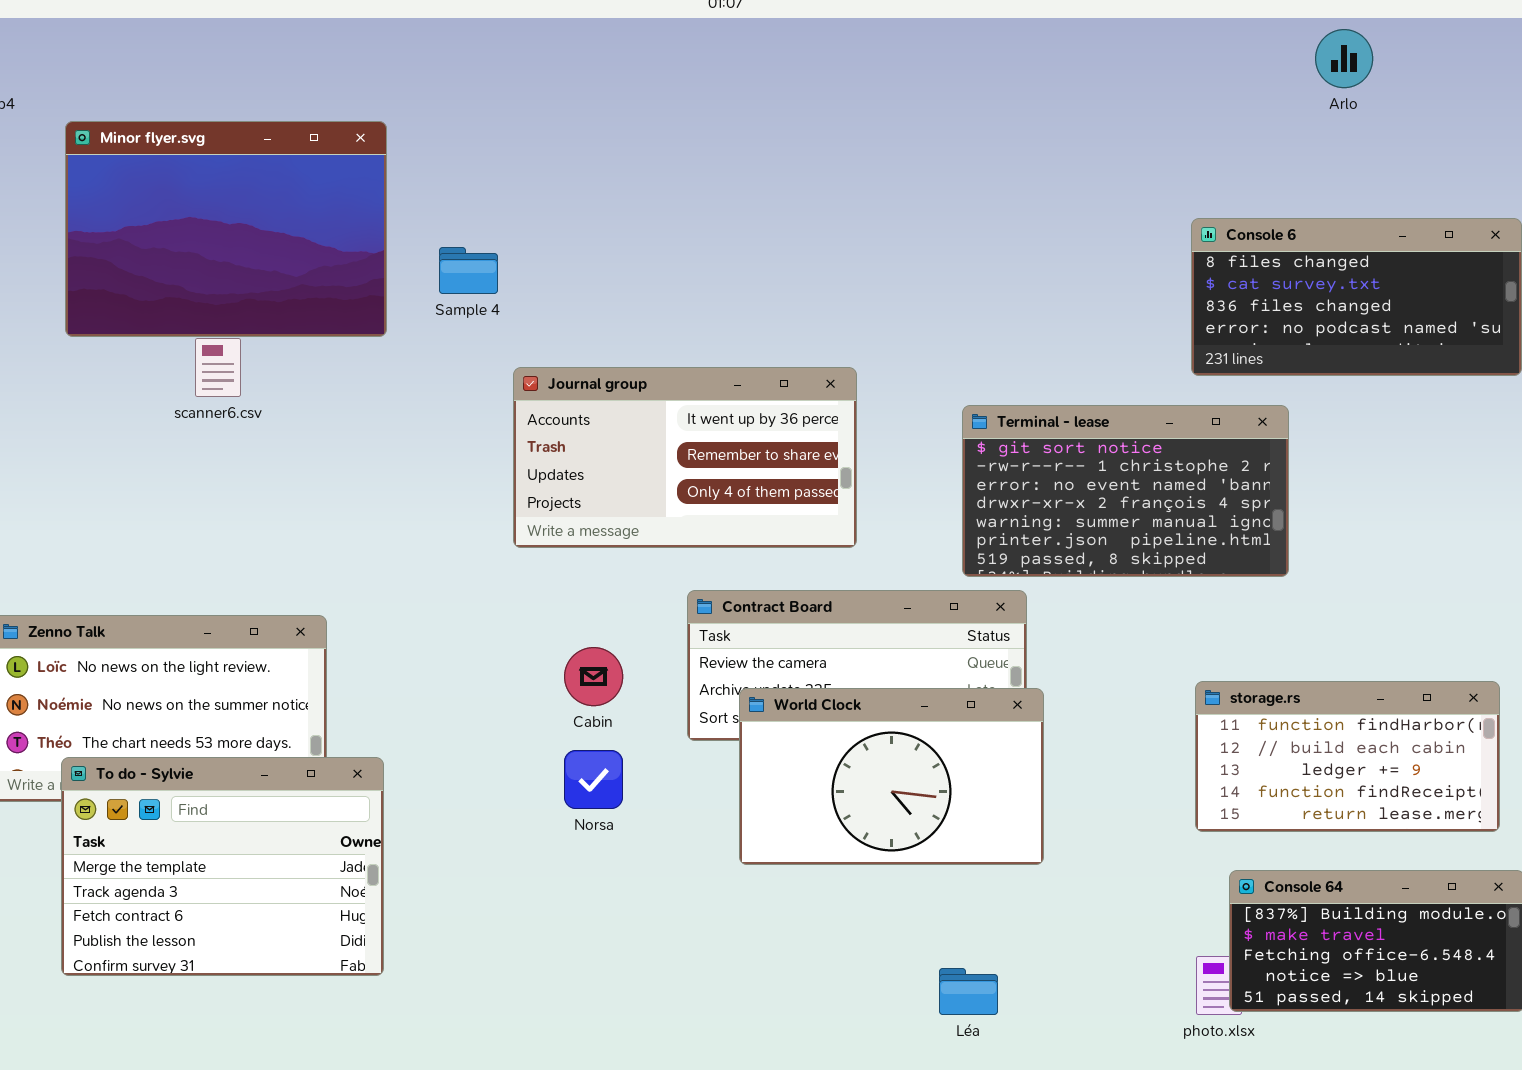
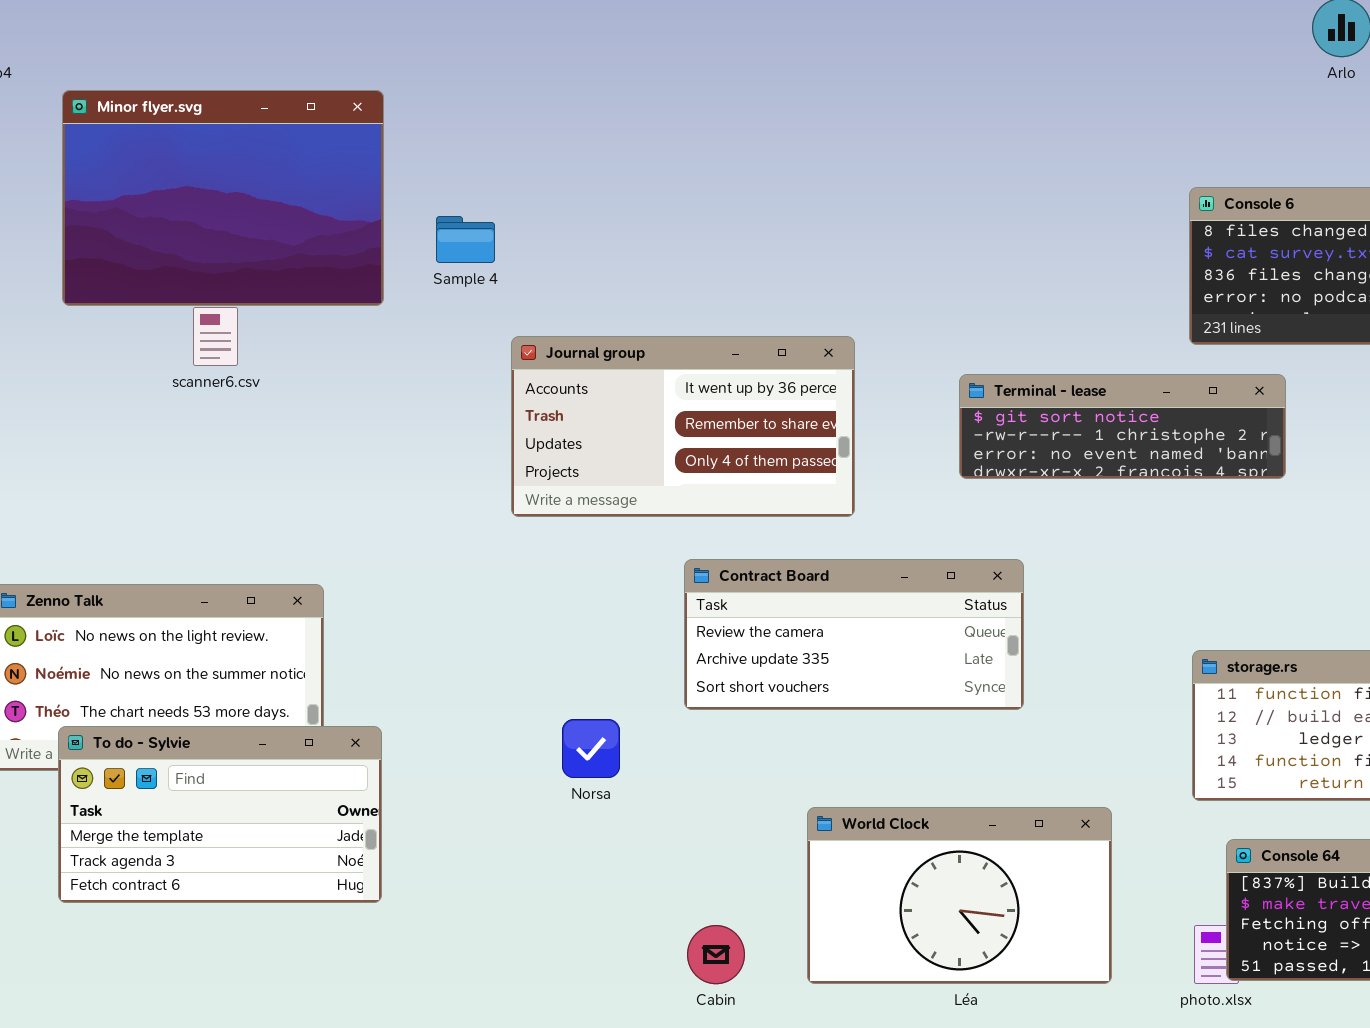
Terminal - lease: [962,405,1289,577] -> [959,374,1286,479], resized
Cabin: [564,647,623,706] -> [687,925,745,984], moved
World Clock: [739,688,1044,865] -> [807,807,1112,984], moved
To do - Sylvie: [61,757,384,976] -> [58,726,382,903], resized

